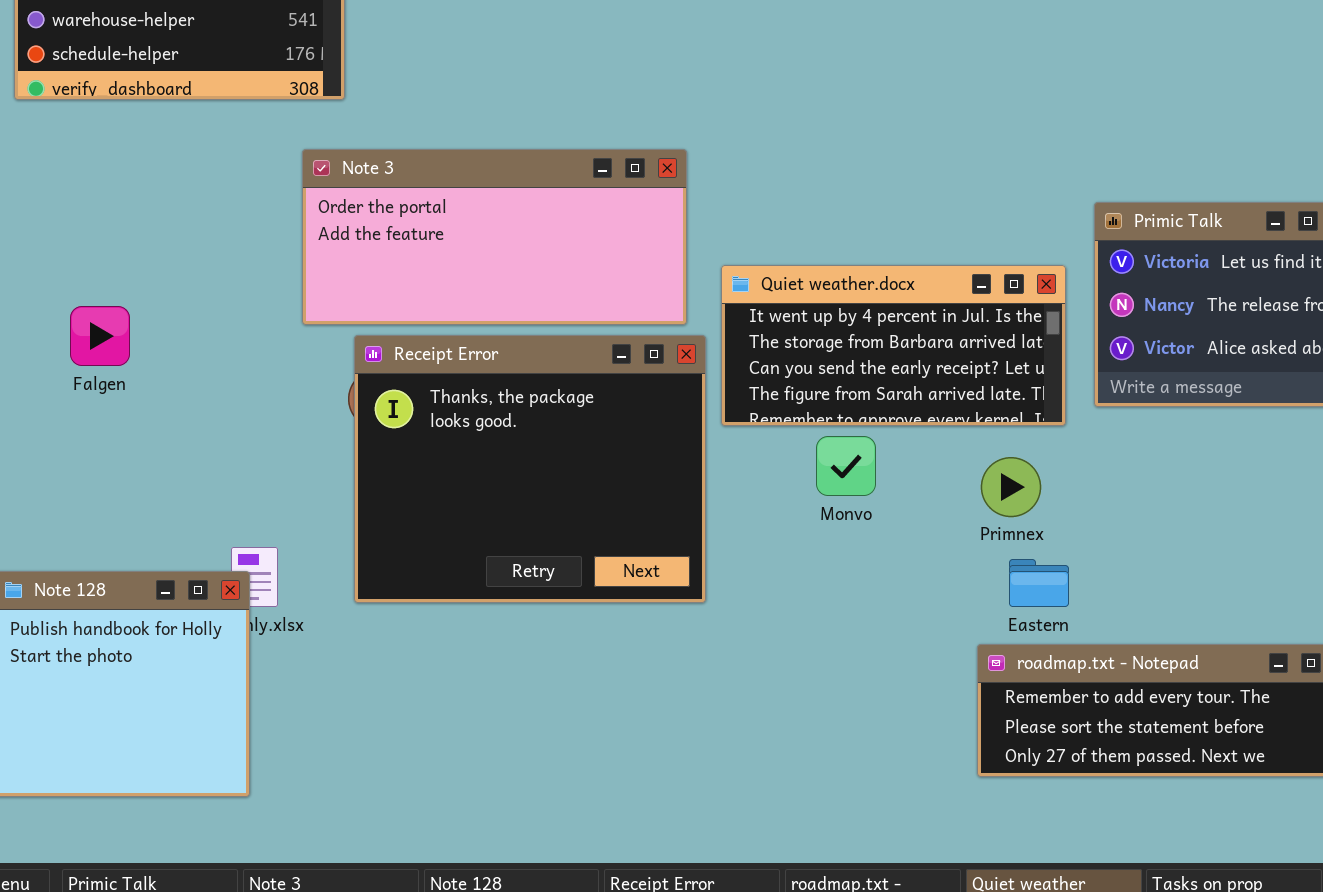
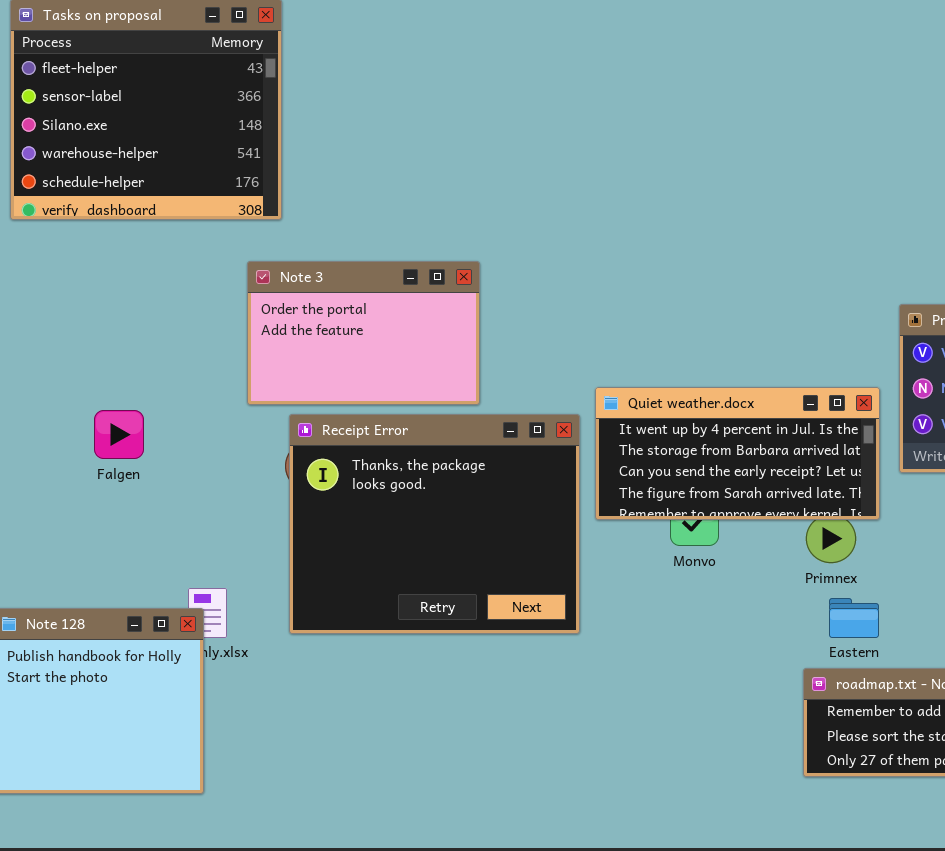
Note 3: [302,149,687,325] -> [247,261,480,405], resized
Quiet weather.docx: [721,265,1066,426] -> [595,387,880,520], moved
Falgen: [70,306,130,366] -> [94,410,144,459], moved

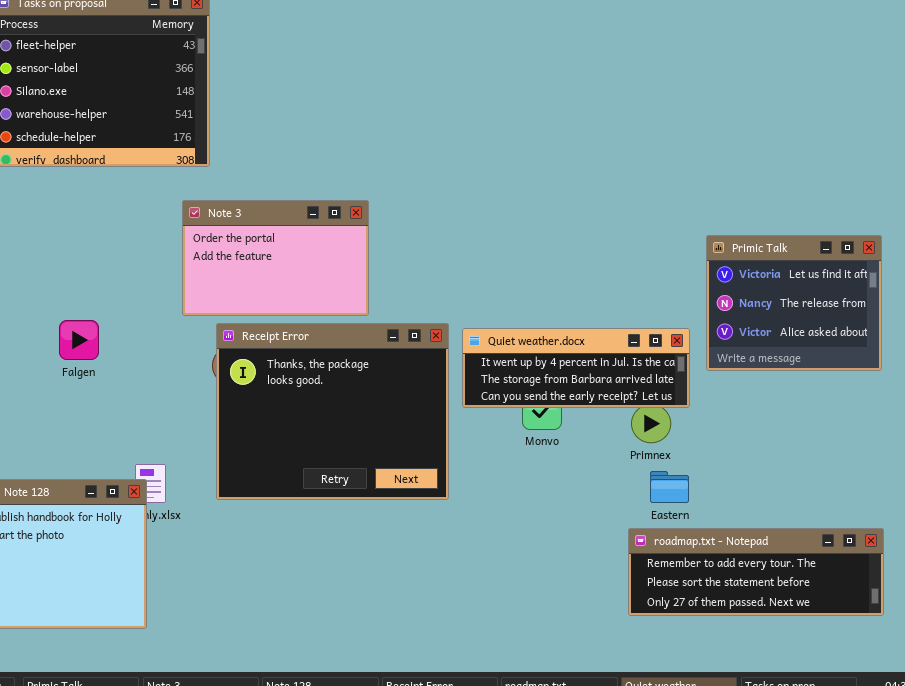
Quiet weather.docx: [595,387,880,520] -> [462,328,690,408], resized

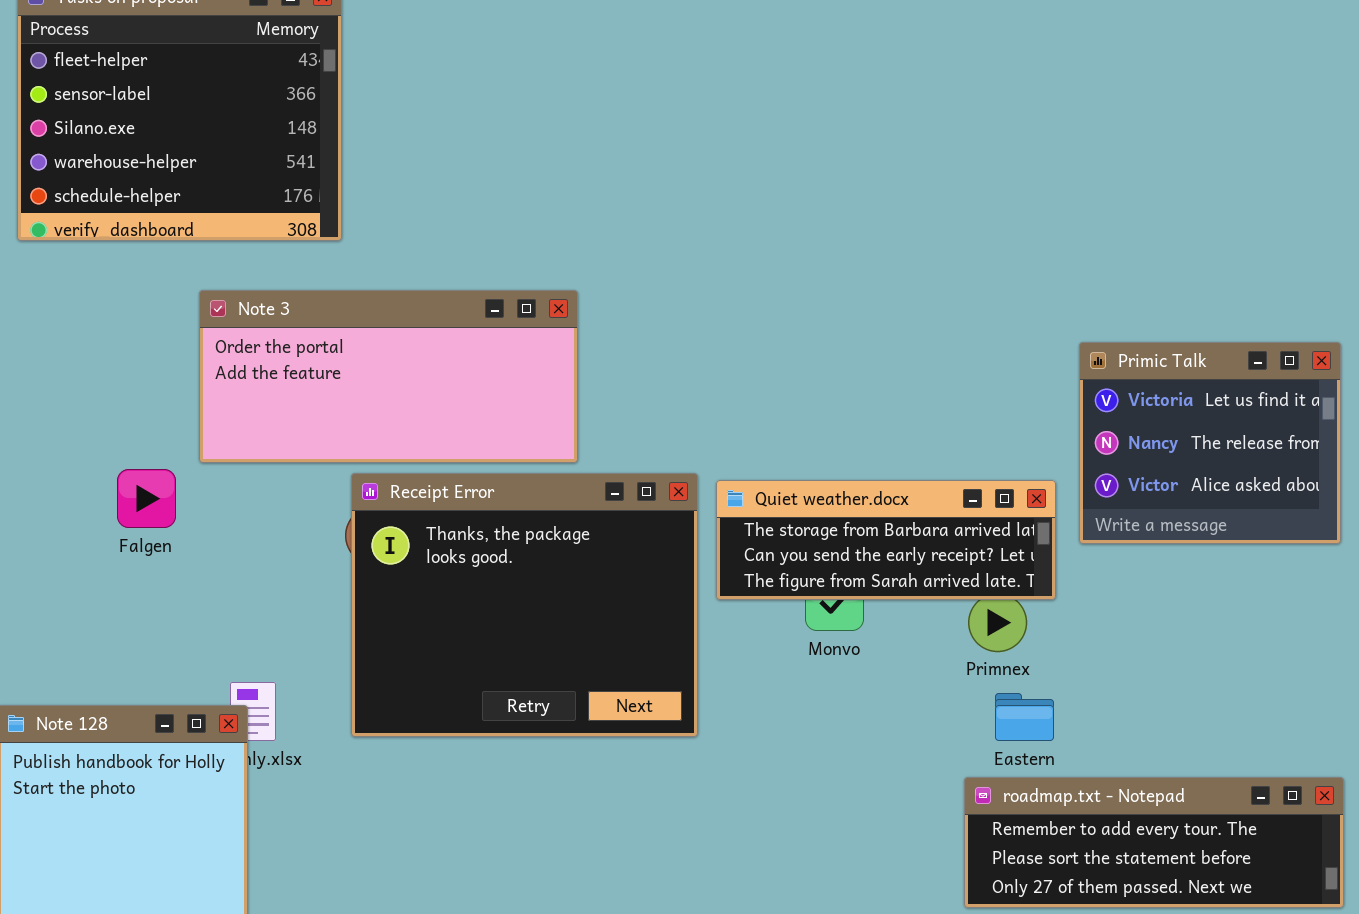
Note 3: [182,200,369,316] -> [199,290,578,463], resized
Quiet weather.docx: [462,328,690,408] -> [716,480,1056,600], scrolled down 1 row

